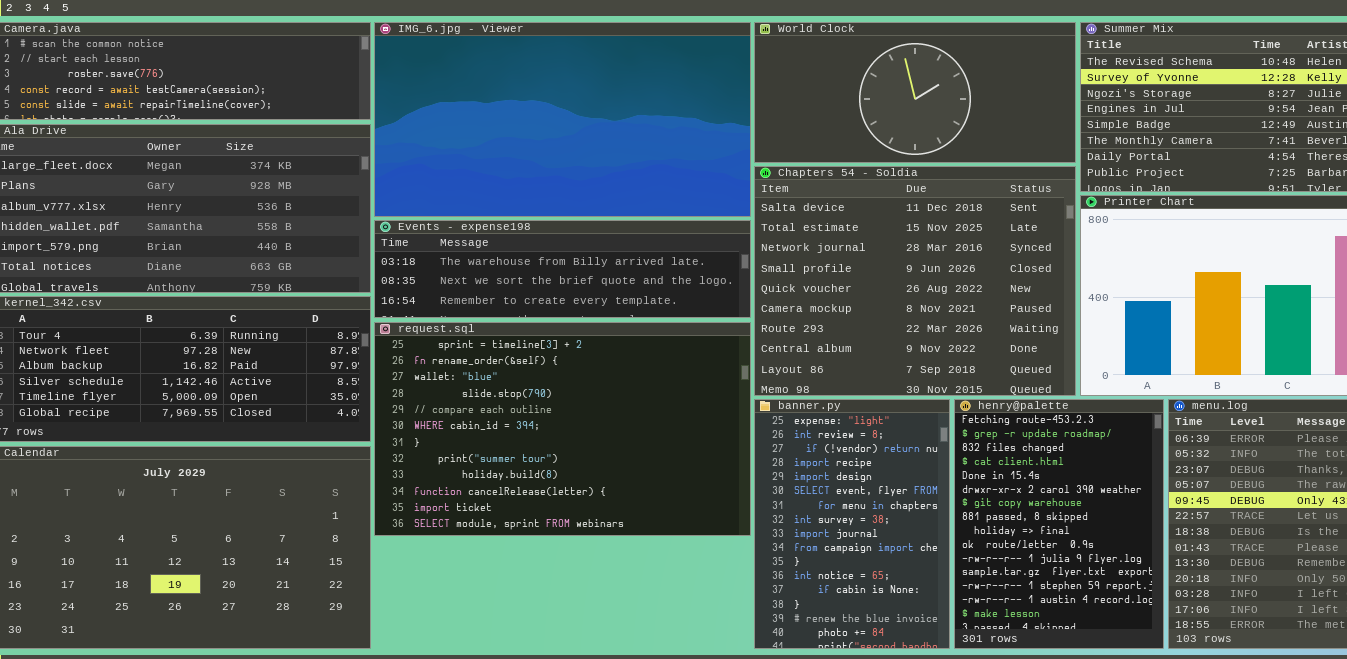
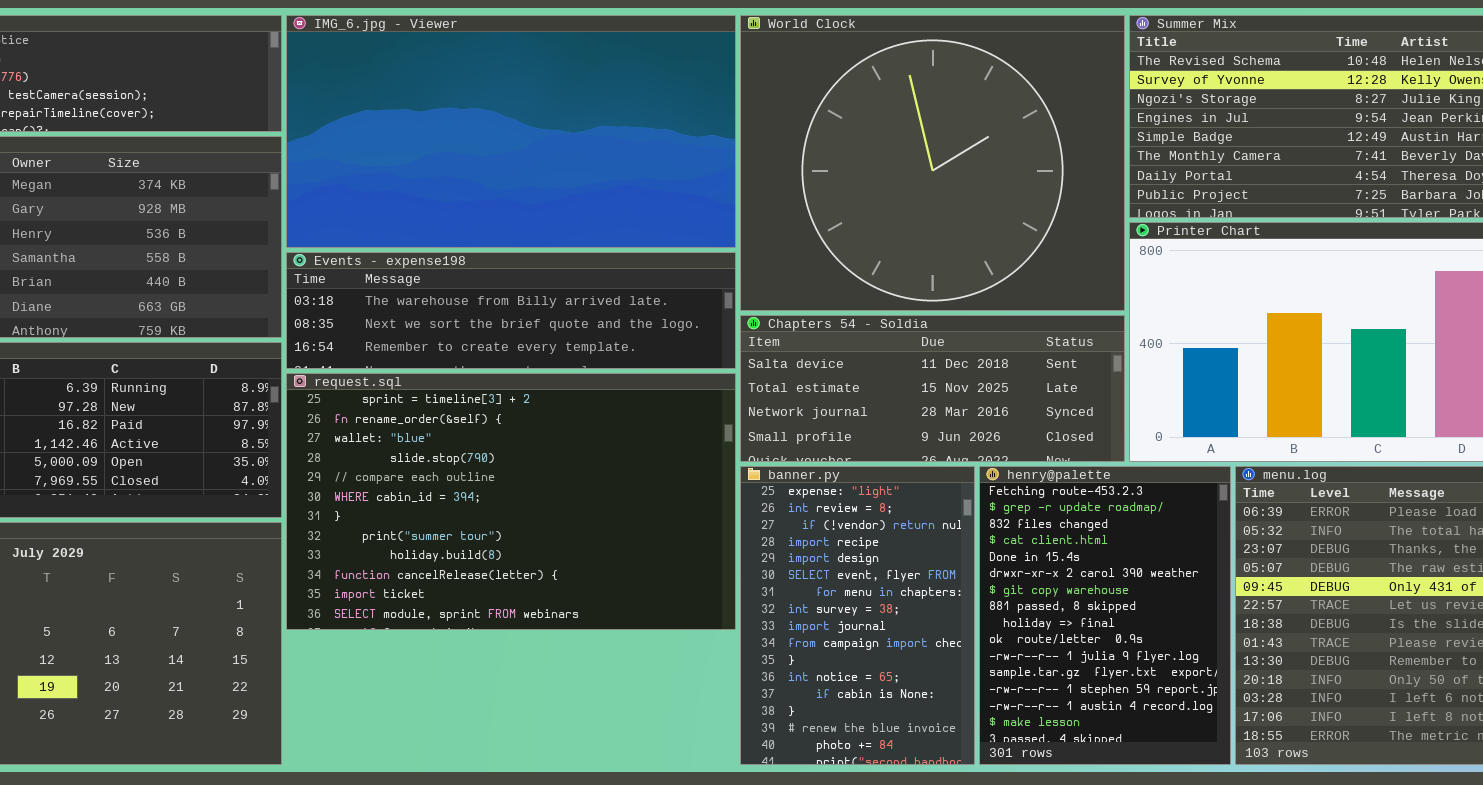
World Clock: [754,22,1076,163] -> [740,15,1125,311], resized
Chapters 54 - Soldia: [754,166,1076,396] -> [740,315,1125,462], resized

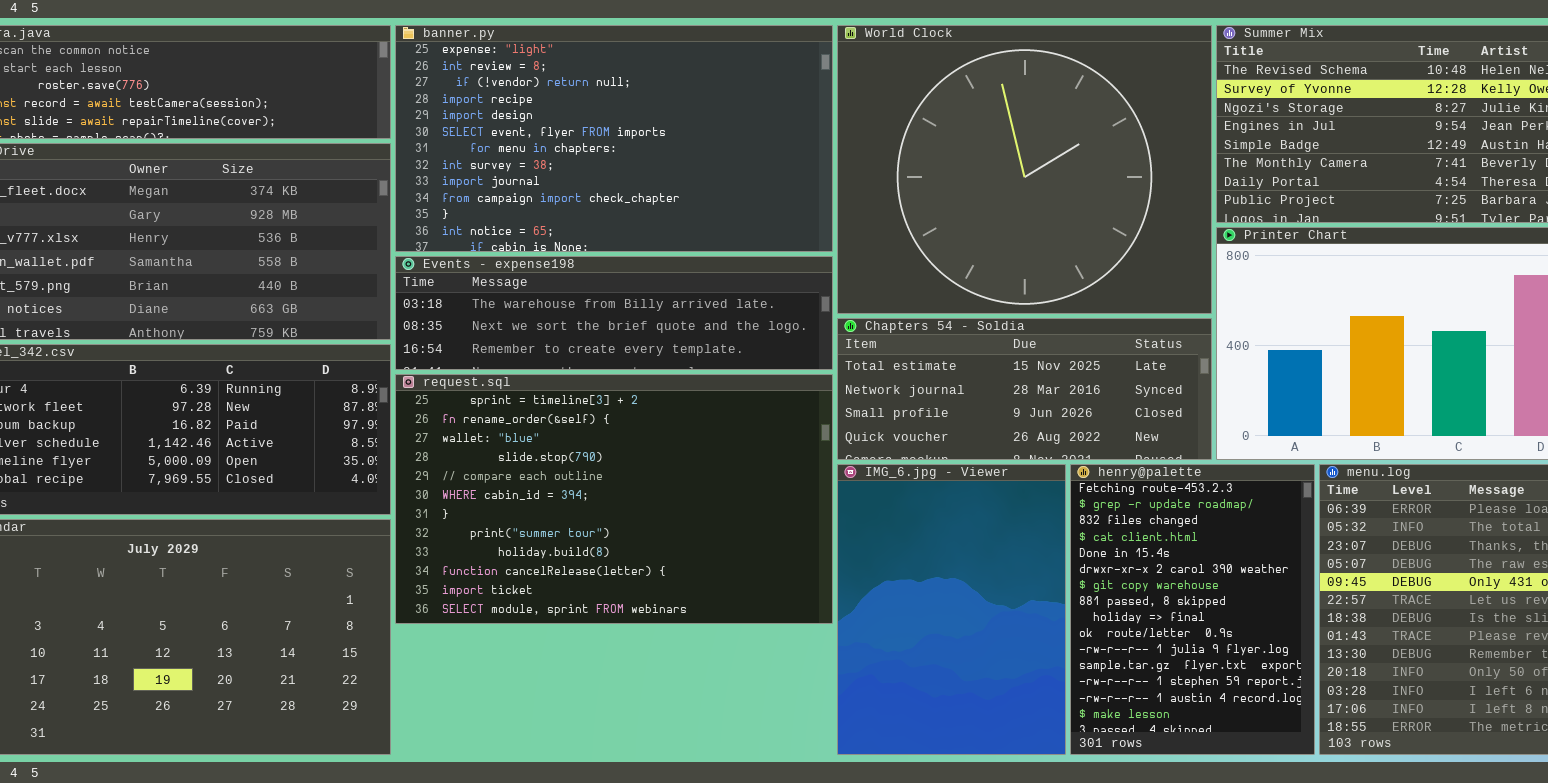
IMG_6.jpg - Viewer: [286,15,736,248] -> [837,464,1066,755], moved, resized
Chapters 54 - Soldia: [740,315,1125,462] -> [837,318,1212,460], scrolled down 1 row
banner.py: [740,466,975,765] -> [395,25,833,252], moved, resized

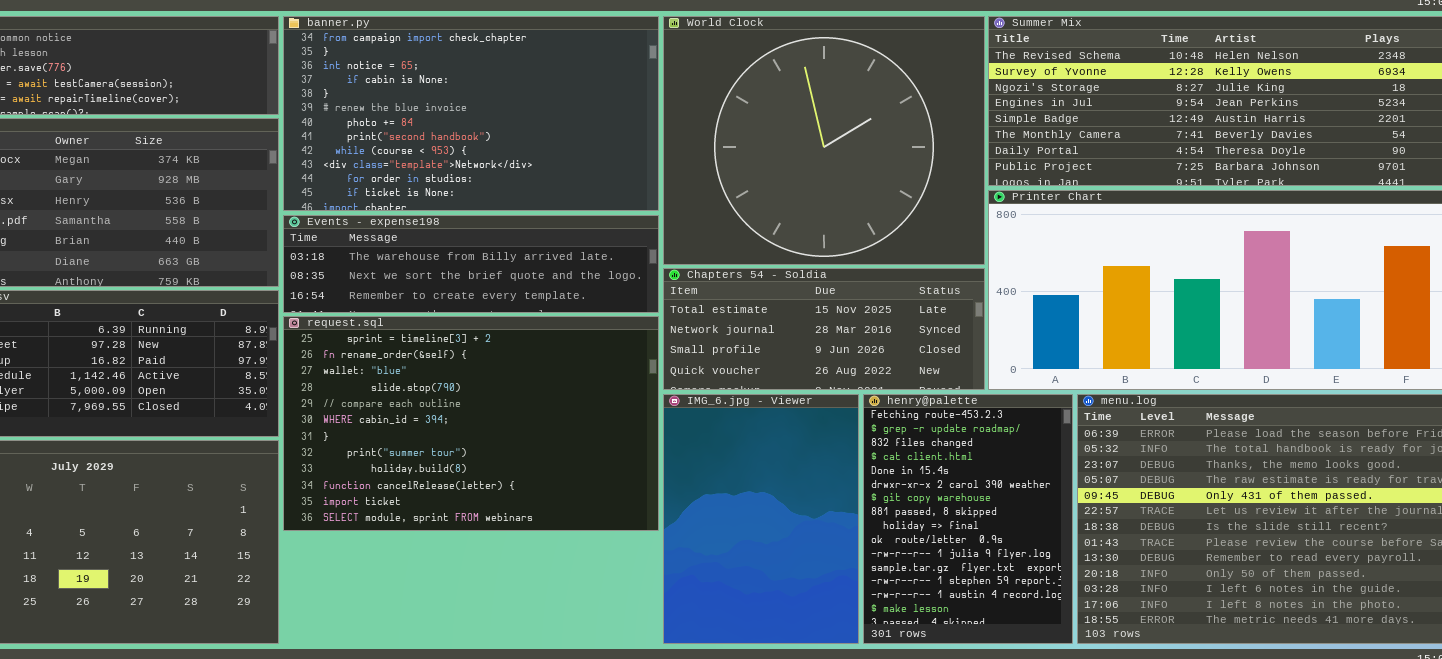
banner.py: [395,25,833,252] -> [283,16,659,211], scrolled down 9 rows

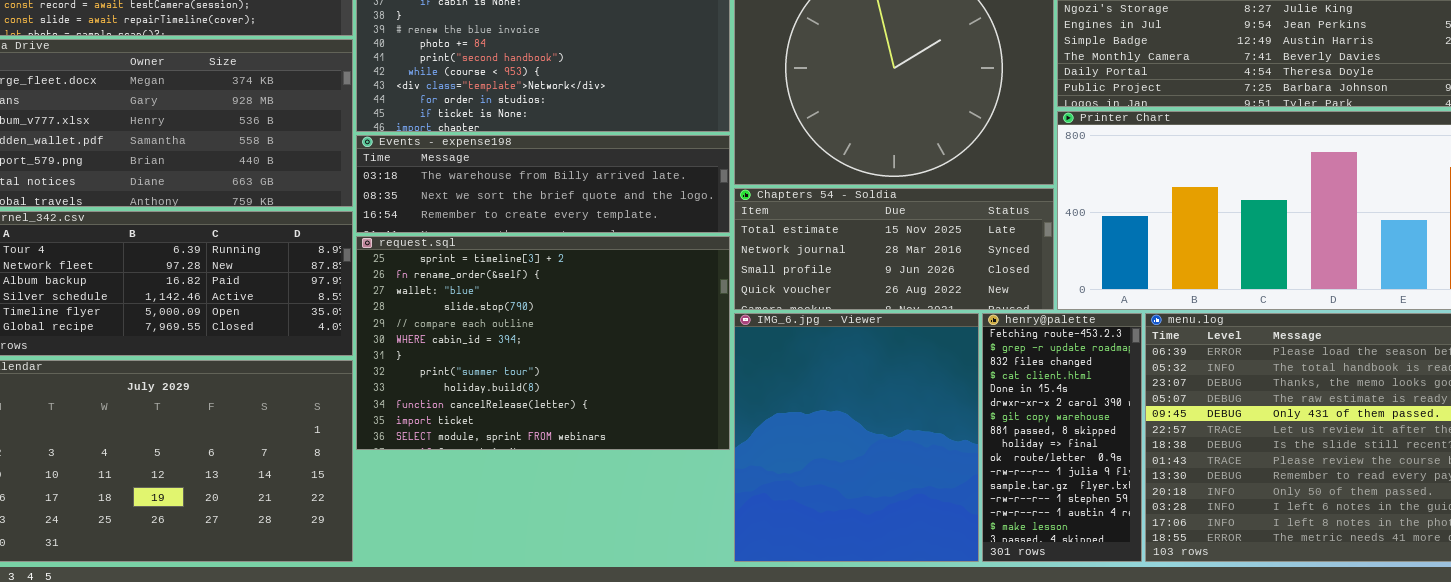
IMG_6.jpg - Viewer: [663,394,859,644] -> [734,313,979,562], resized
henry@palette: [863,394,1073,644] -> [982,313,1142,562], resized

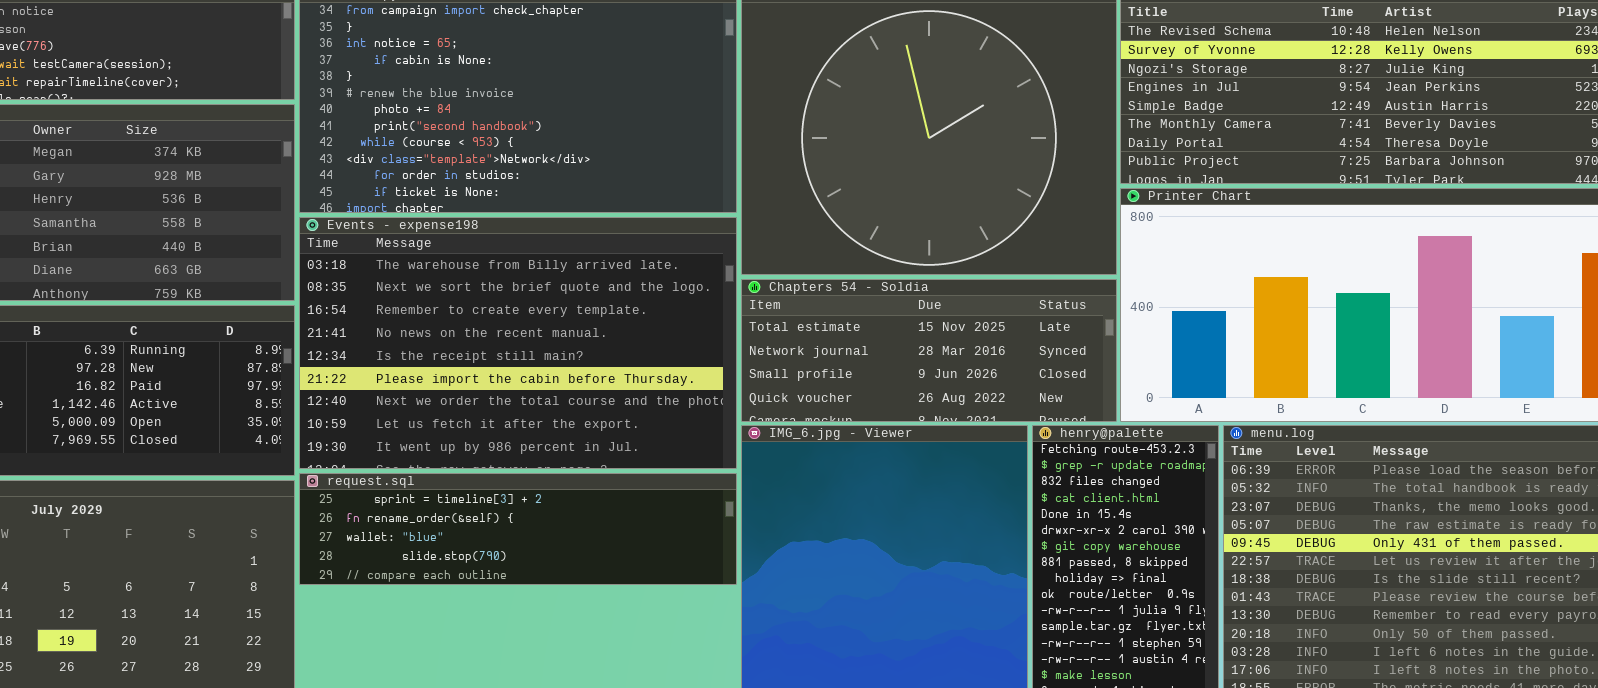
Events - expense198: [356,135,730,233] -> [299,217,737,469], resized
request.sql: [356,236,730,450] -> [299,473,737,585], resized

